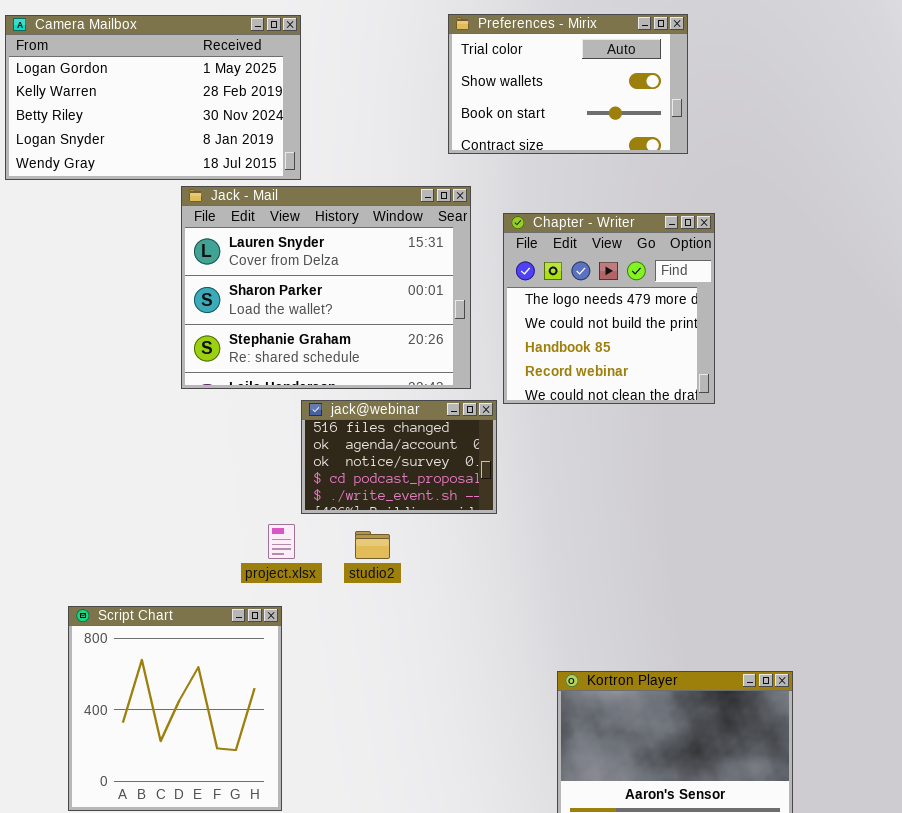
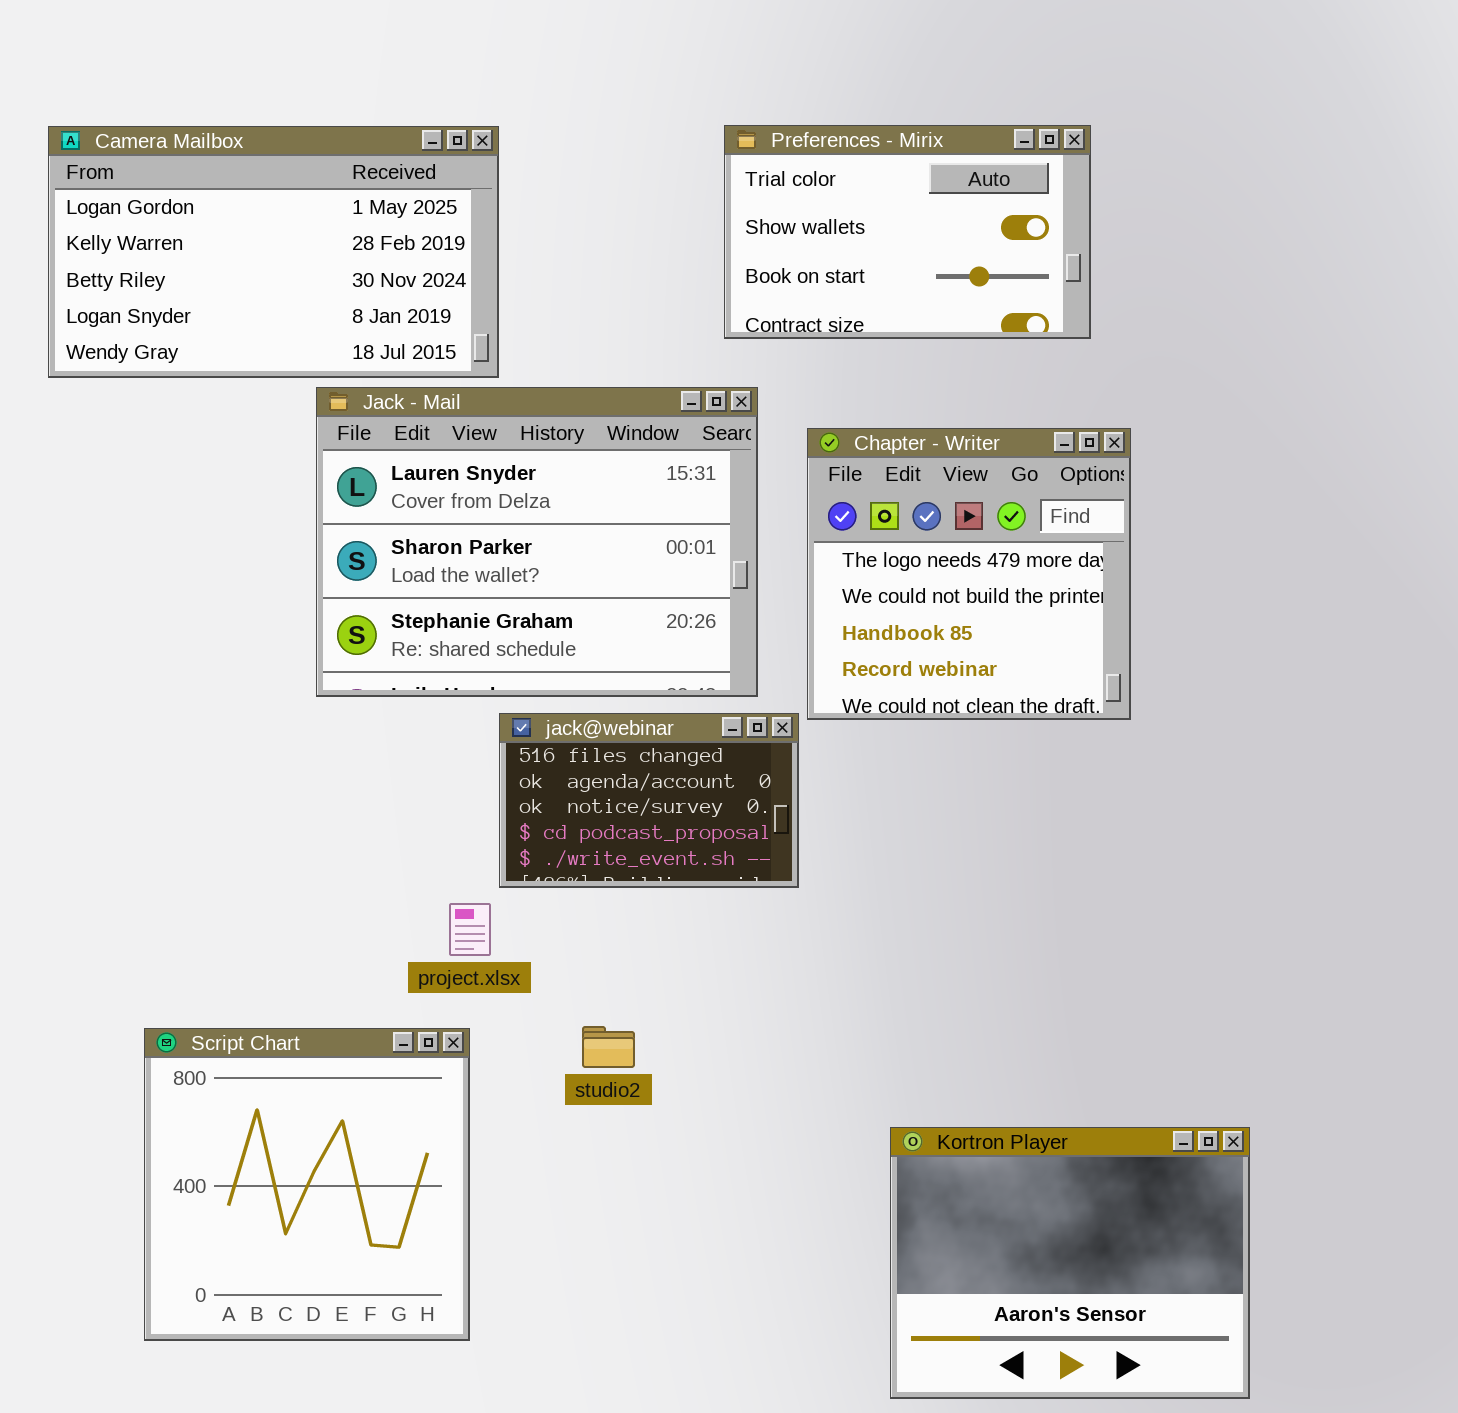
studio2: [355,531,390,559] -> [582,1026,635,1068], moved

